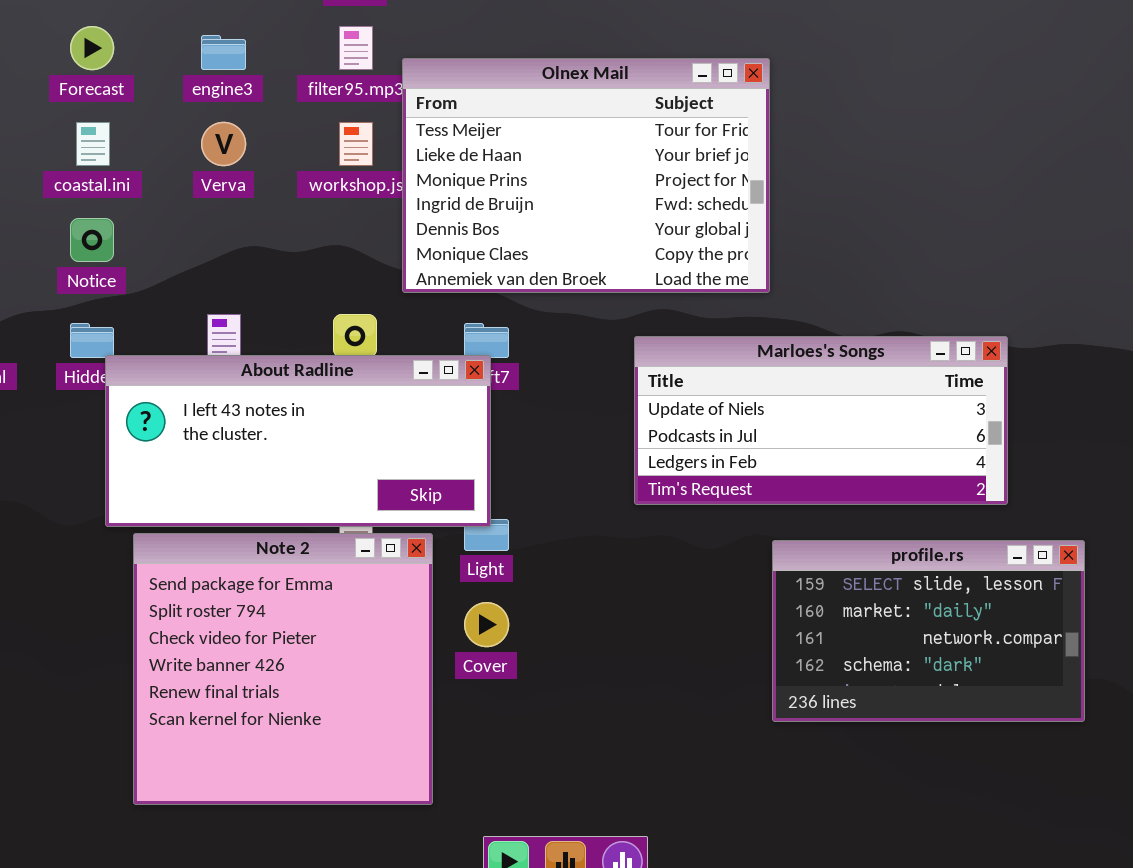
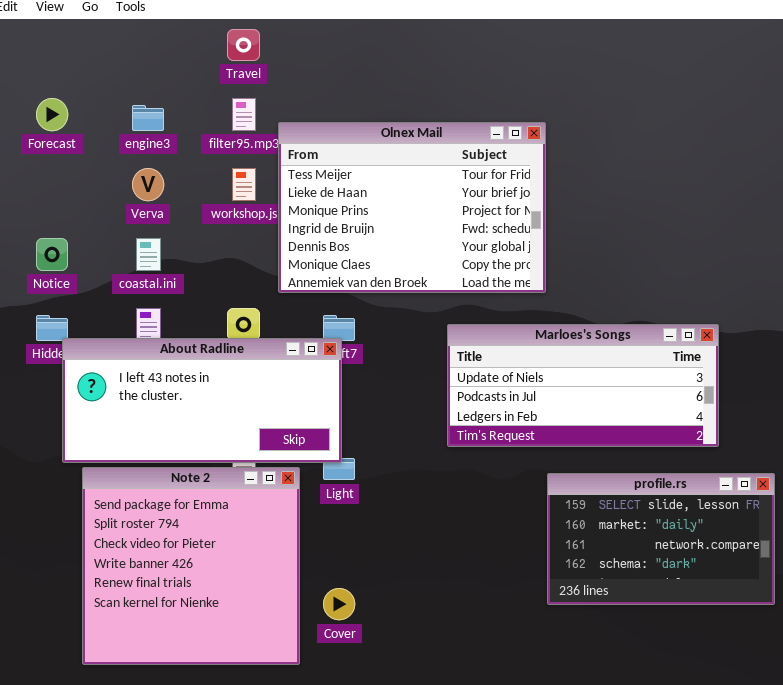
coastal.ini: [76,122,110,166] -> [136,238,161,271], moved
Cover: [464,602,509,647] -> [323,588,355,620], moved

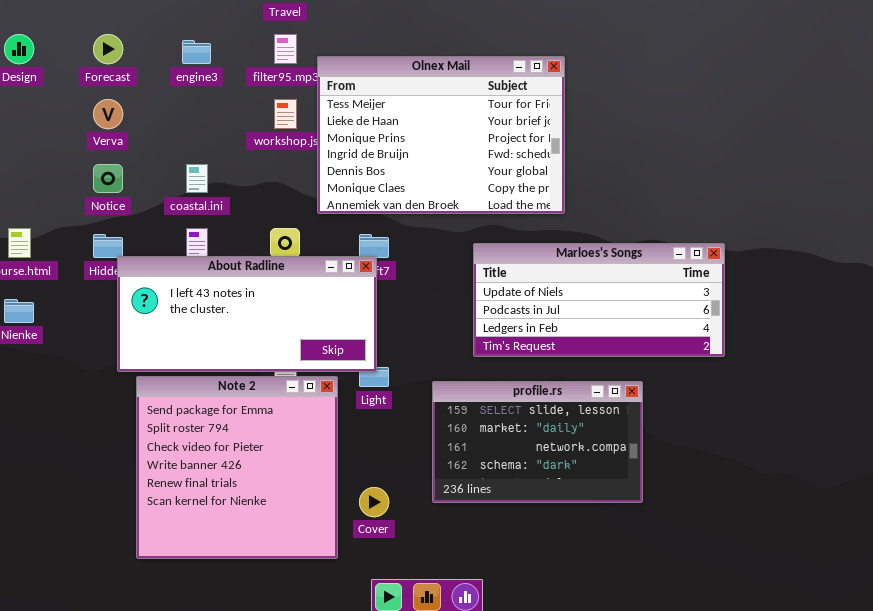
Verva: [132,168,164,201] -> [93,99,123,129], moved
profile.rs: [547,473,775,605] -> [432,381,643,503], moved

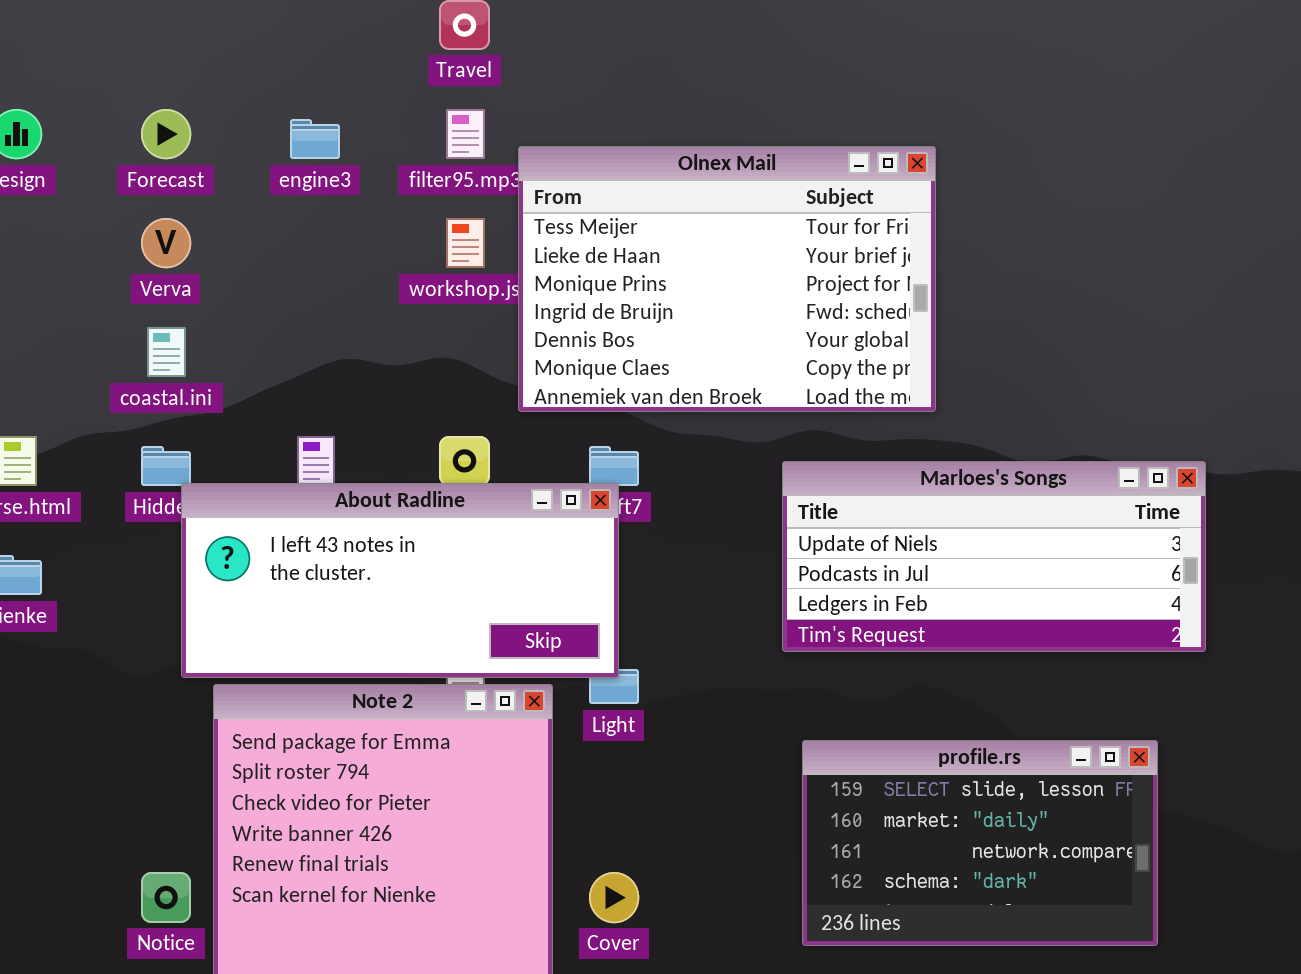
Notice: [93,164,123,193] -> [141,872,191,923], moved
coastal.ini: [186,164,208,193] -> [147,327,186,377], moved
profile.rs: [432,381,643,503] -> [802,740,1158,946], moved

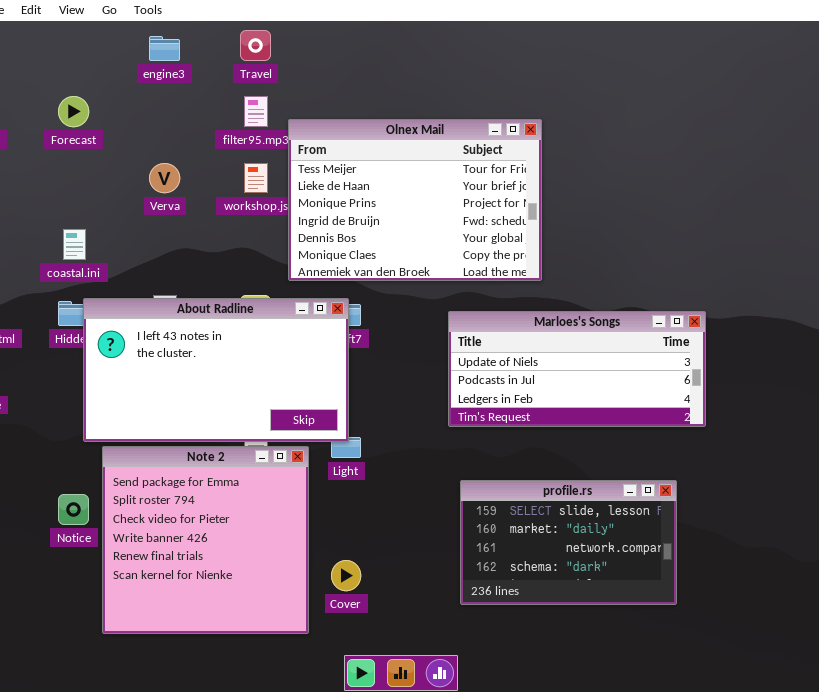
engine3: [290,119,340,159] -> [149,36,180,61], moved
Verva: [141,218,191,268] -> [149,163,180,193], moved
About Radline: [181,483,619,678] -> [83,298,349,442], resized
Notice: [141,872,191,923] -> [58,494,89,525], moved

